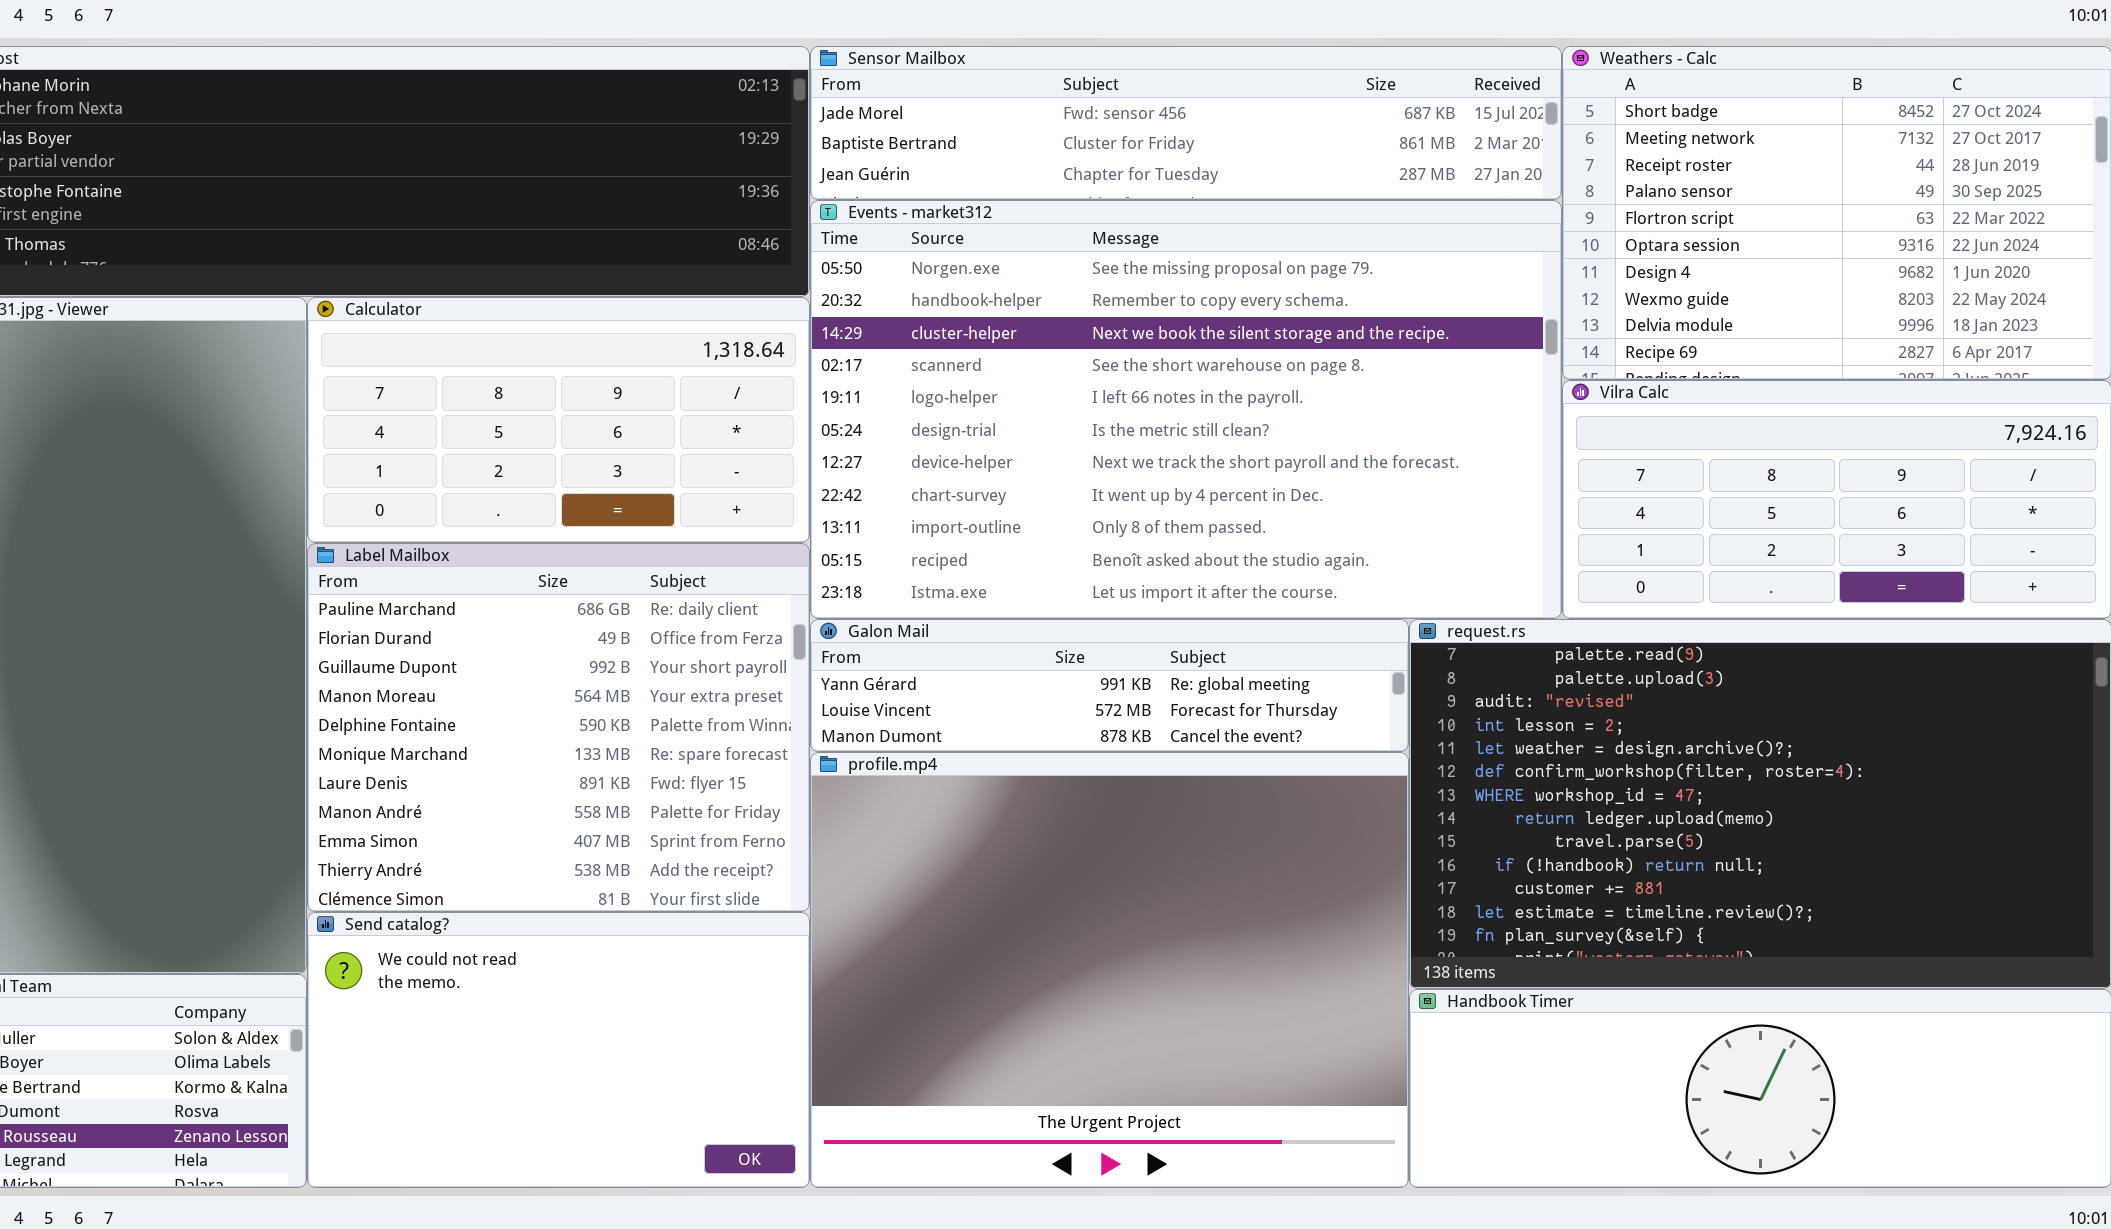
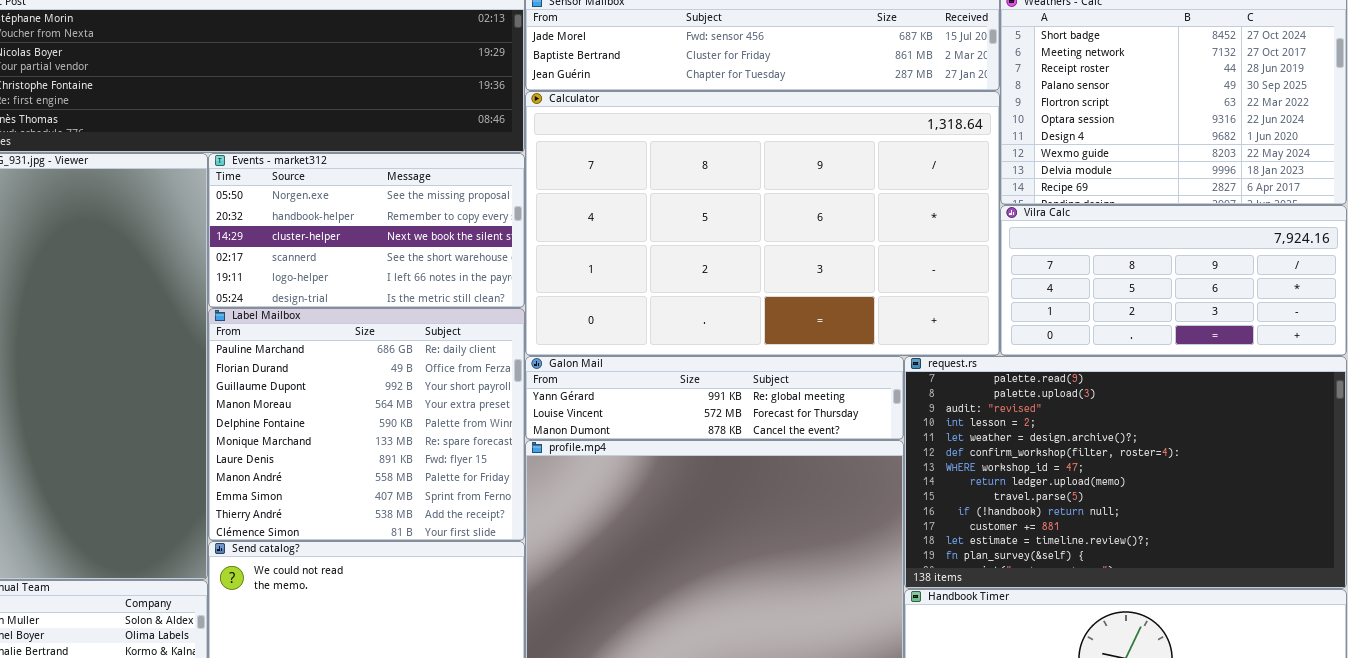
Events - market312: [810,200,1562,619] -> [208,153,525,308], moved, resized
Calculator: [307,297,810,543] -> [525,91,1000,356], moved, resized

